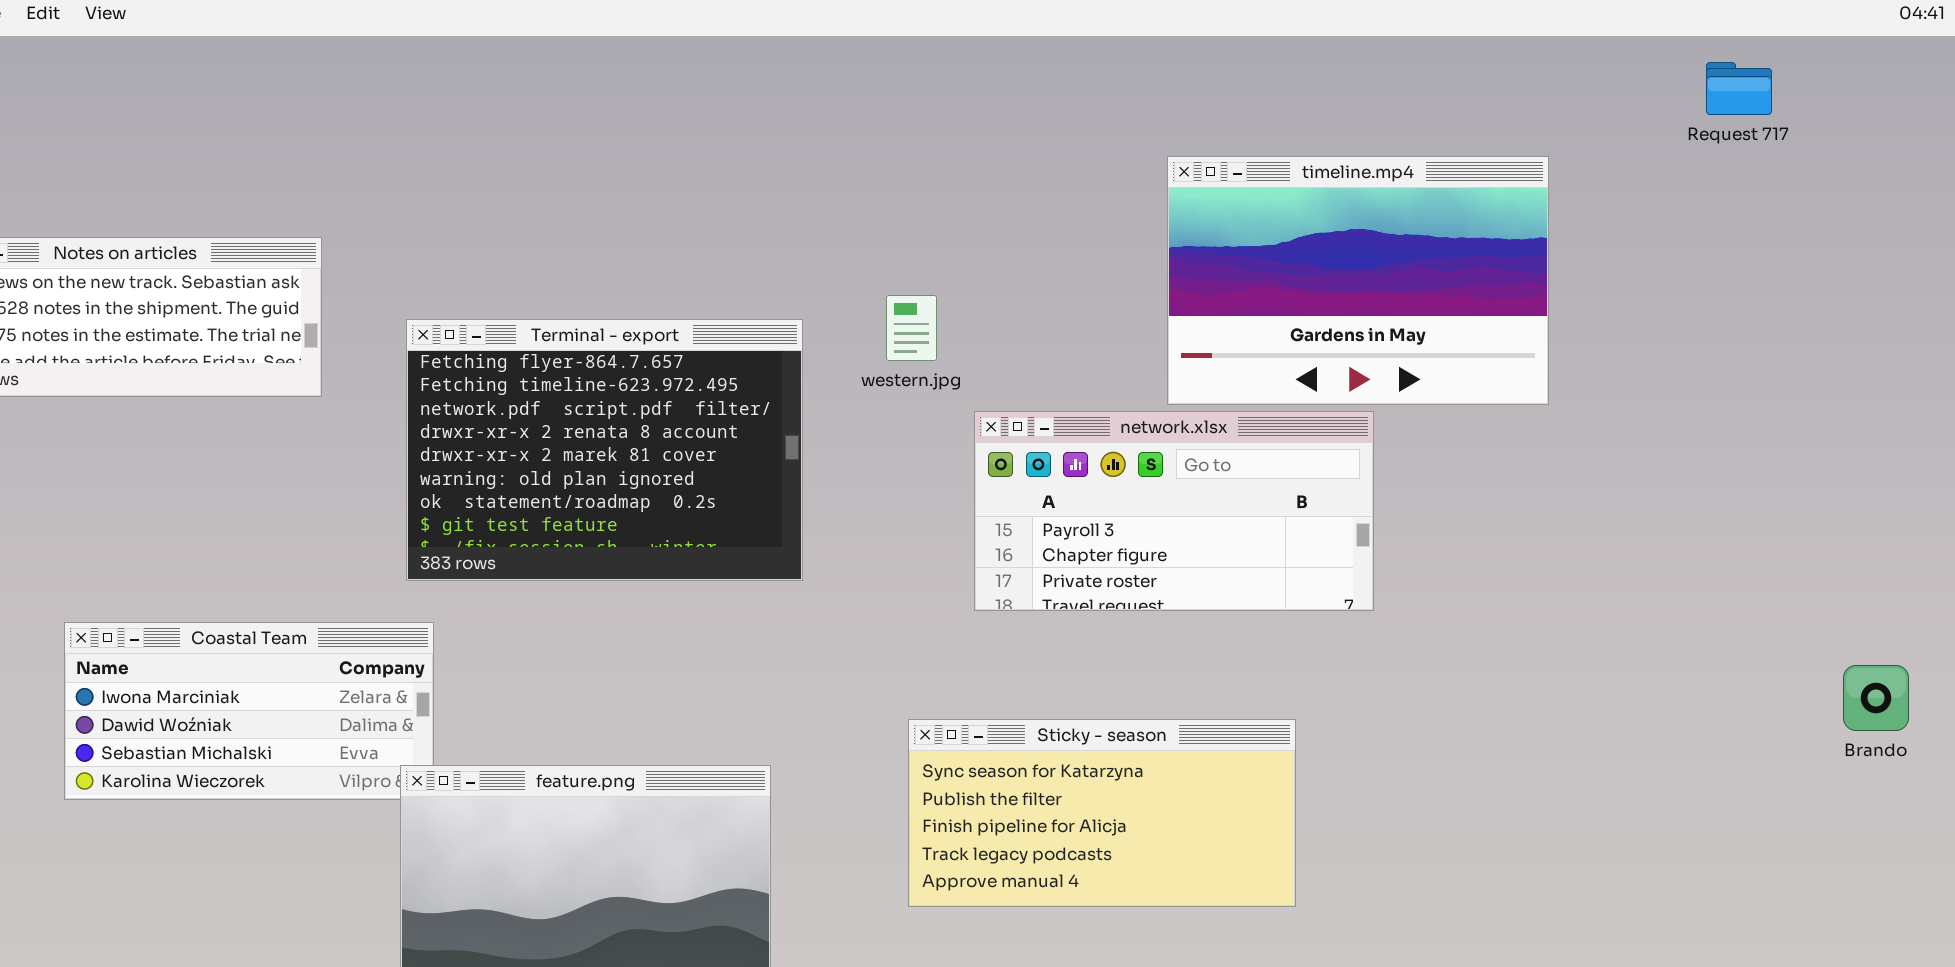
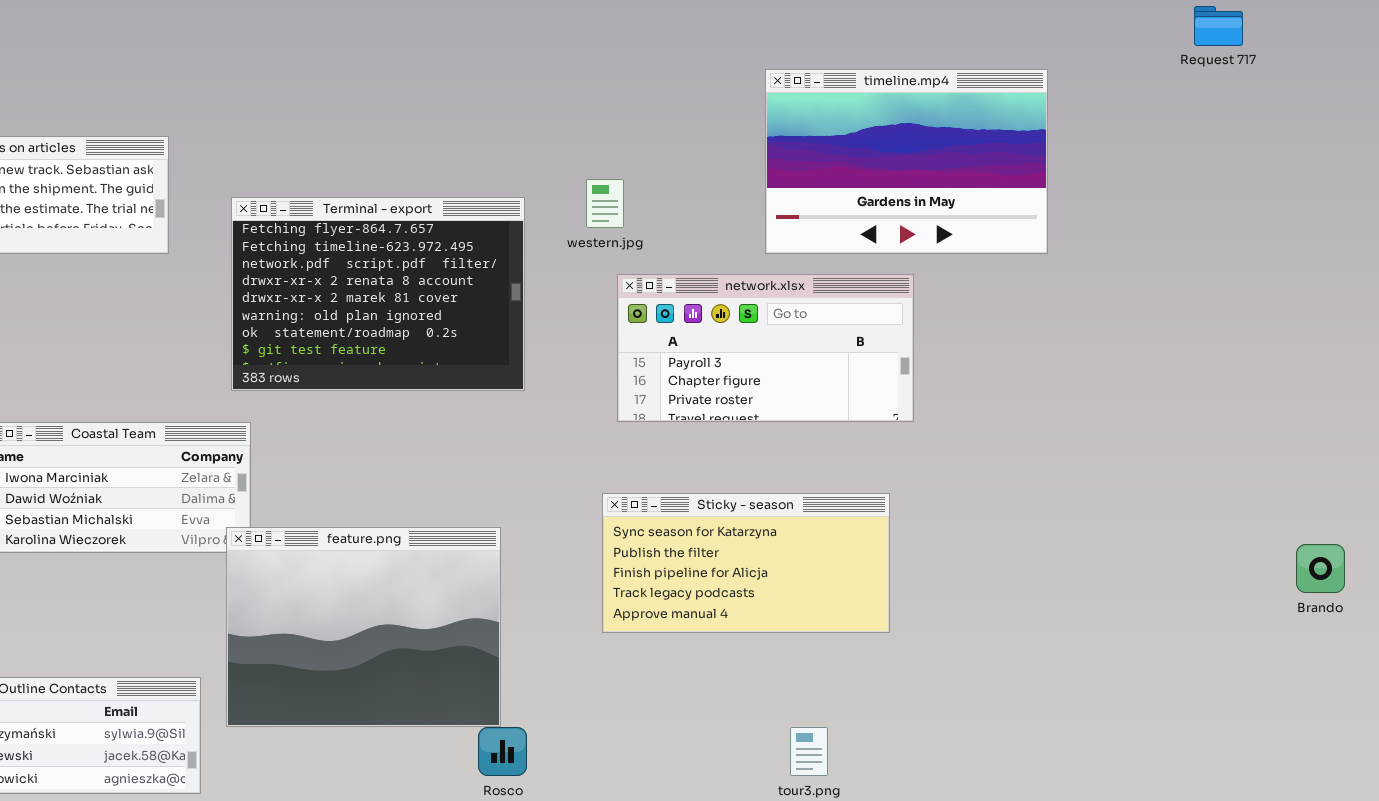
timeline.mp4: [1167,156,1549,405] -> [765,69,1048,254], moved
network.xlsx: [974,411,1374,611] -> [617,274,914,422], moved
Brando: [1843,665,1909,731] -> [1296,544,1345,593], moved

